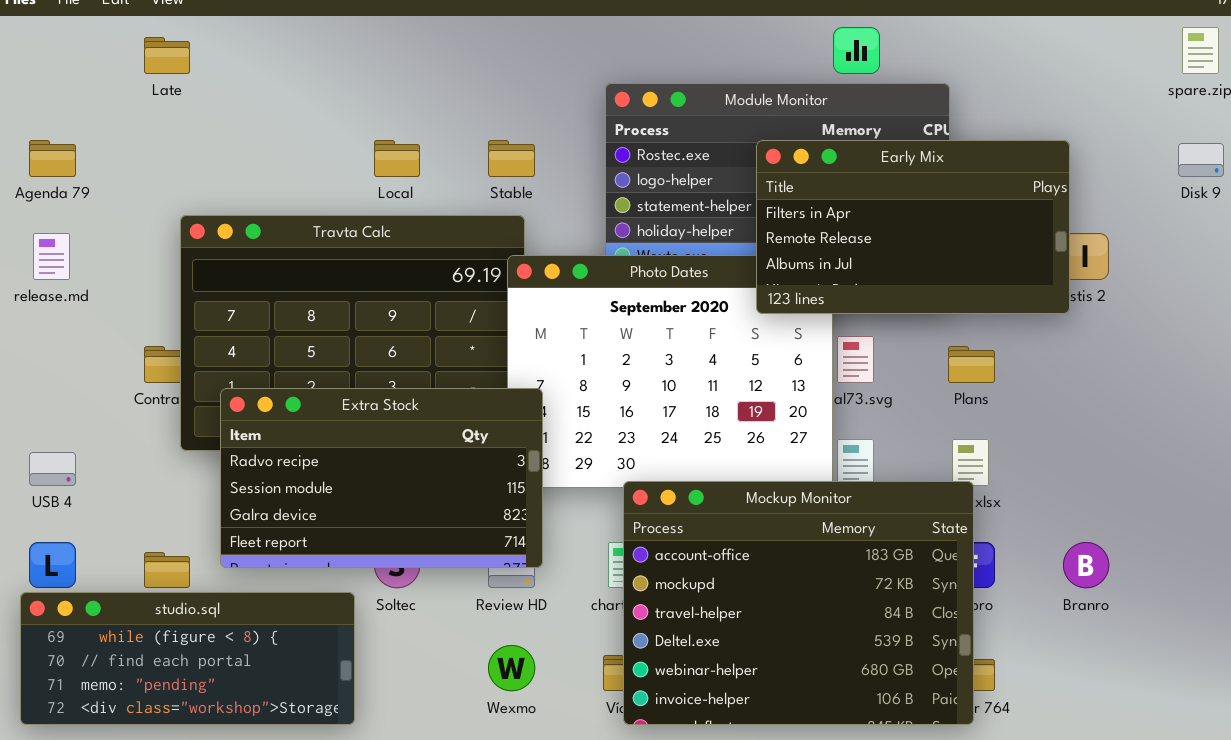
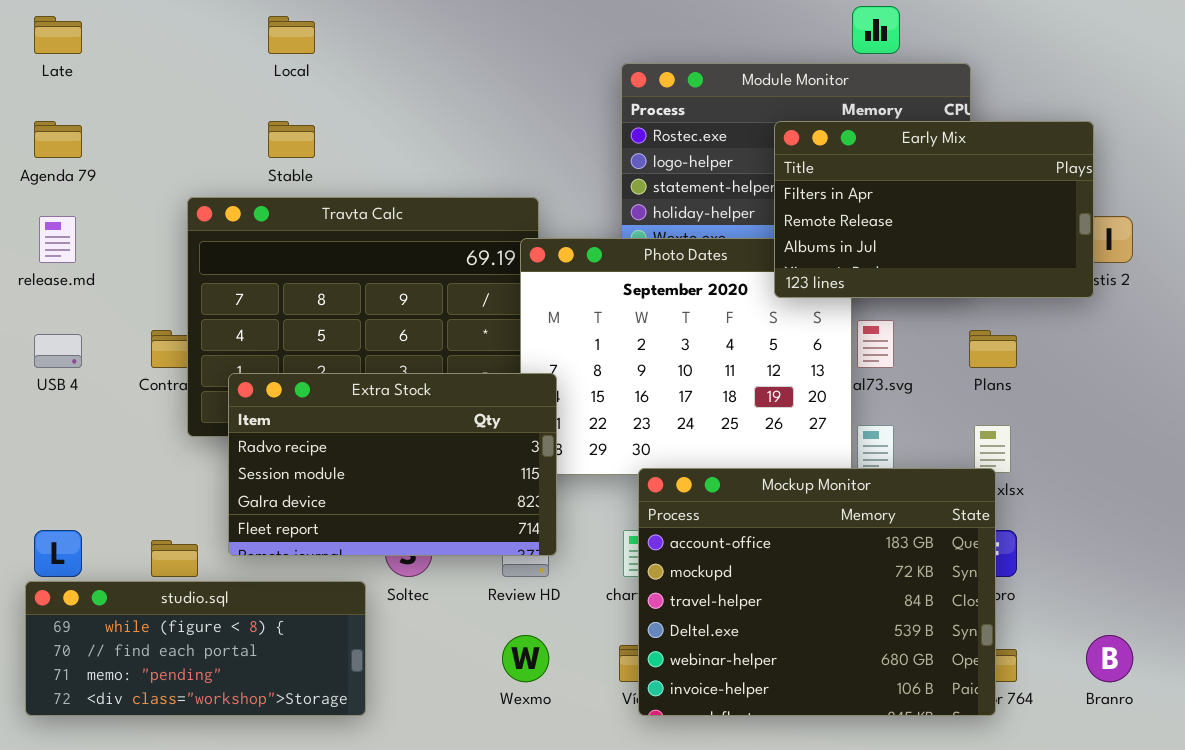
Late: [144,37,190,74] -> [34,16,82,54], moved
Local: [374,140,420,177] -> [268,16,315,54], moved
Stable: [488,140,535,177] -> [268,121,315,158], moved
USB 4: [29,452,76,486] -> [34,334,82,368], moved
Branro: [1063,542,1109,588] -> [1086,635,1133,682], moved

